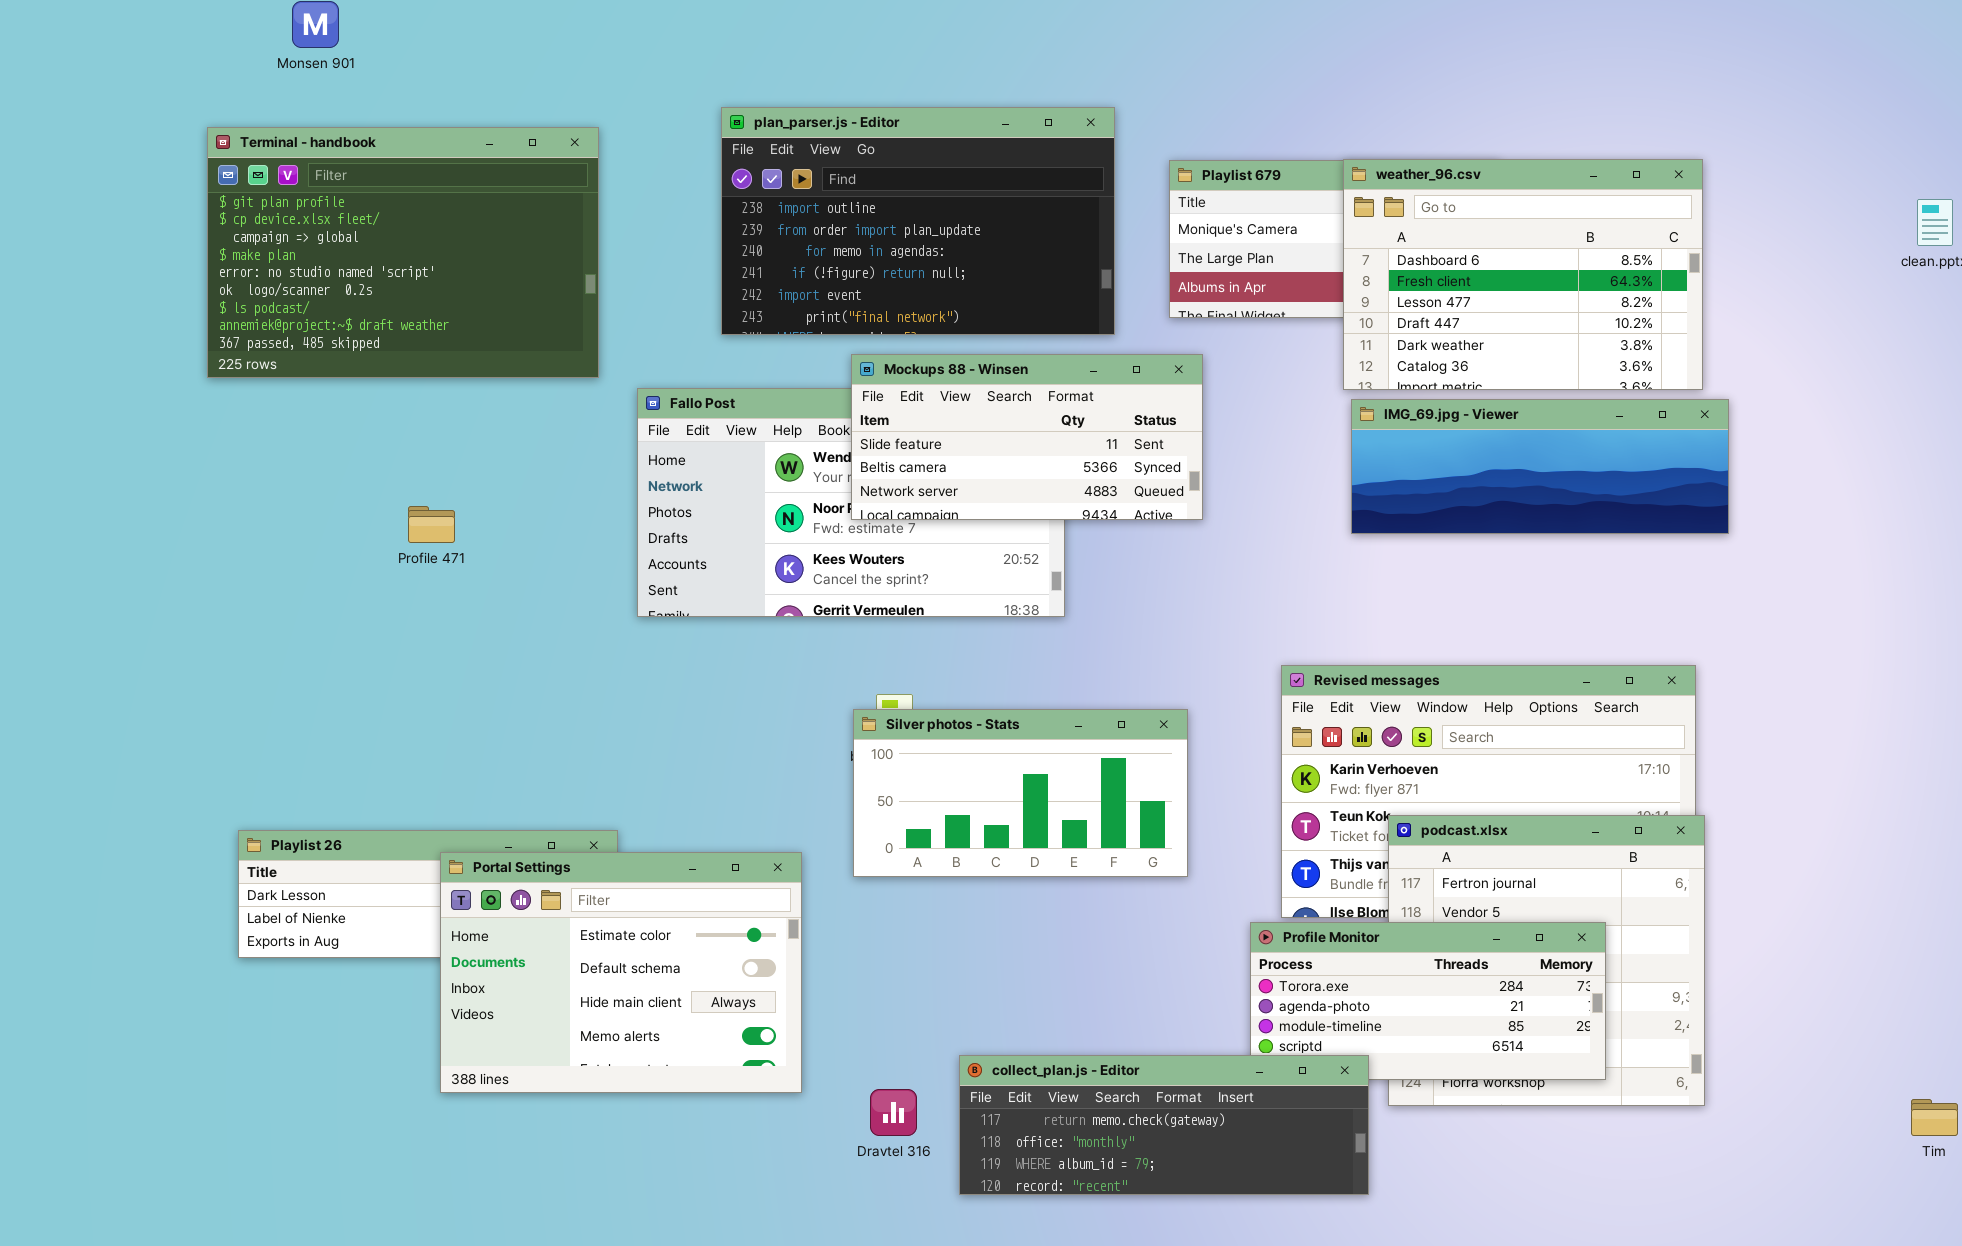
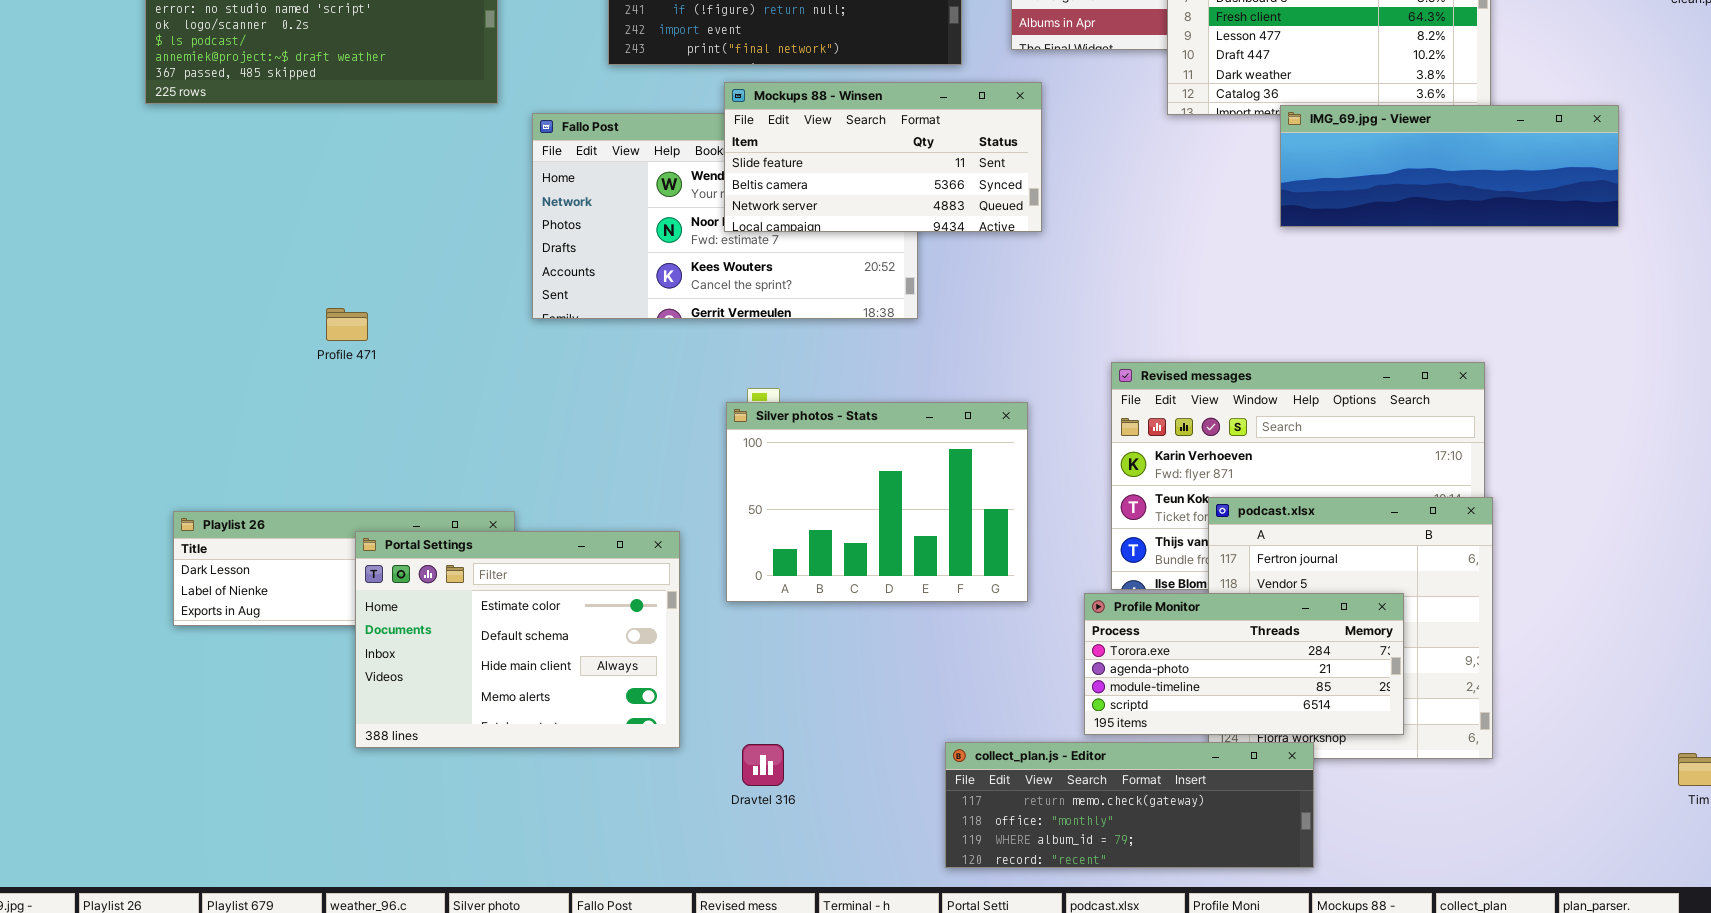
IMG_69.jpg - Viewer: [1351,399,1729,534] -> [1280,105,1619,227], moved
Profile 471: [408,506,455,543] -> [326,308,368,341], moved
Silver photos - Stats: [853,709,1188,877] -> [726,402,1028,602], resized
collect_plan.js - Editor: [959,1055,1369,1195] -> [945,742,1314,868], moved

